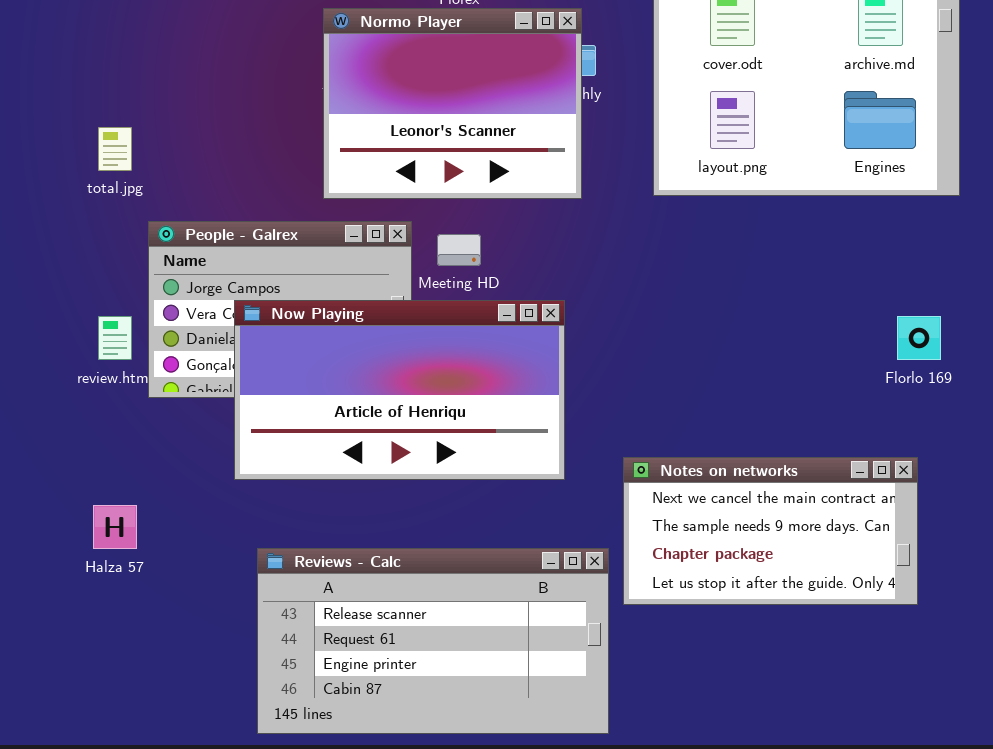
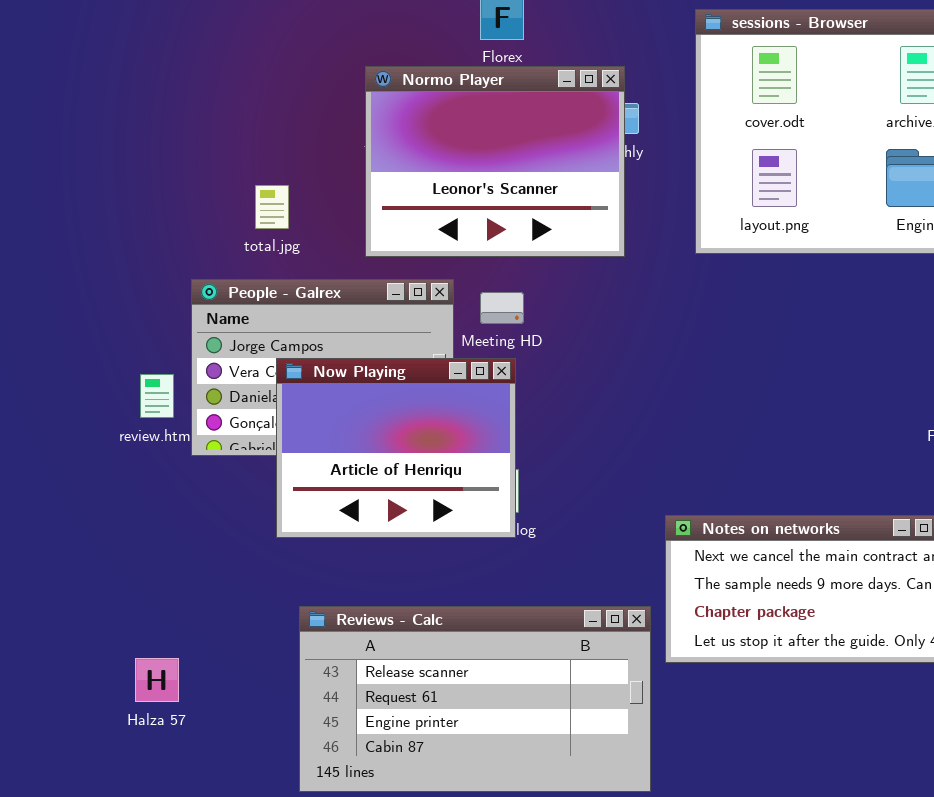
total.jpg: [98,127,132,171] -> [255,185,289,229], moved
Now Playing: [234,300,565,480] -> [276,358,516,538], resized
Halza 57: [93,505,137,549] -> [135,658,179,702], moved

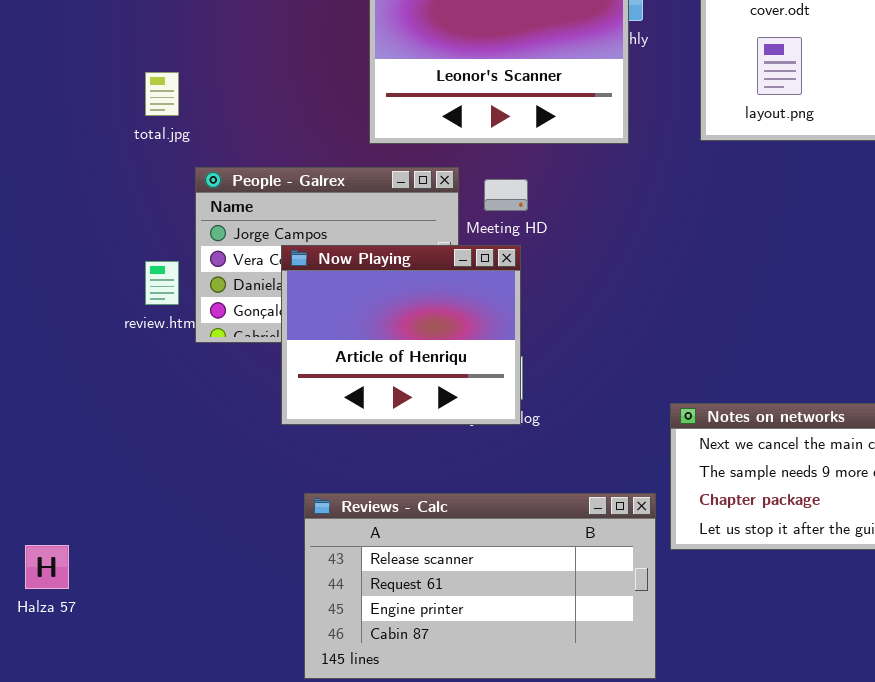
total.jpg: [255,185,289,229] -> [145,72,179,116], moved
Halza 57: [135,658,179,702] -> [25,545,69,589], moved

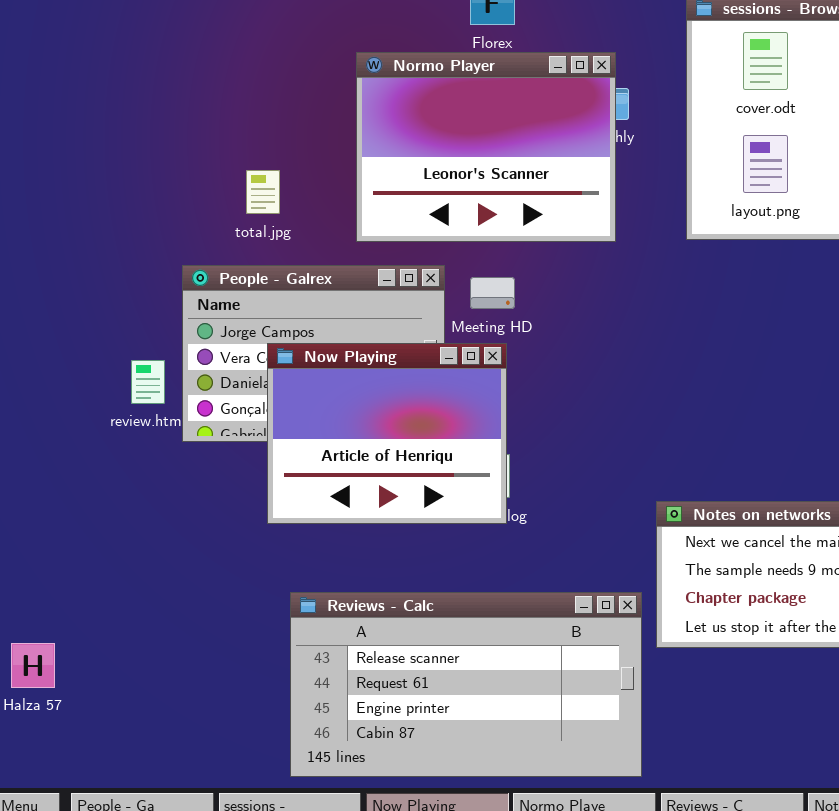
total.jpg: [145,72,179,116] -> [246,170,280,214], moved

